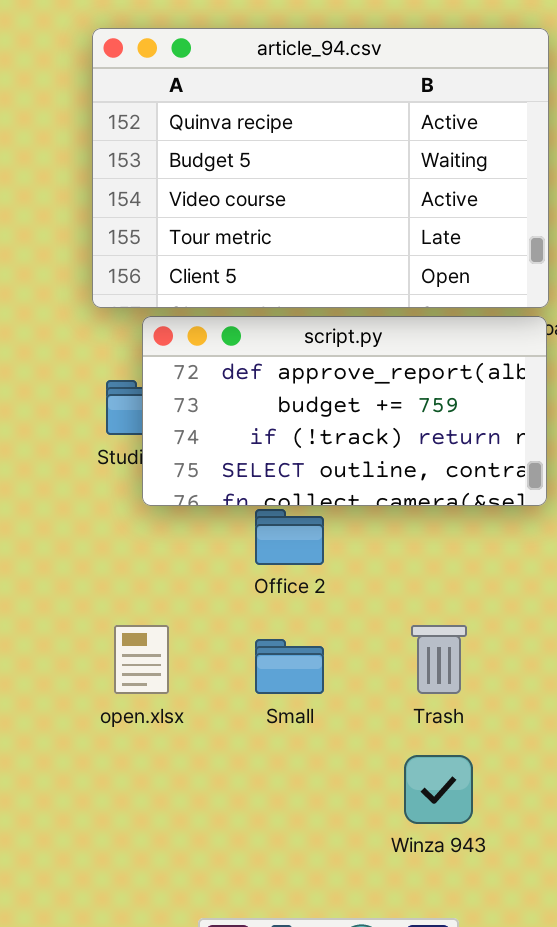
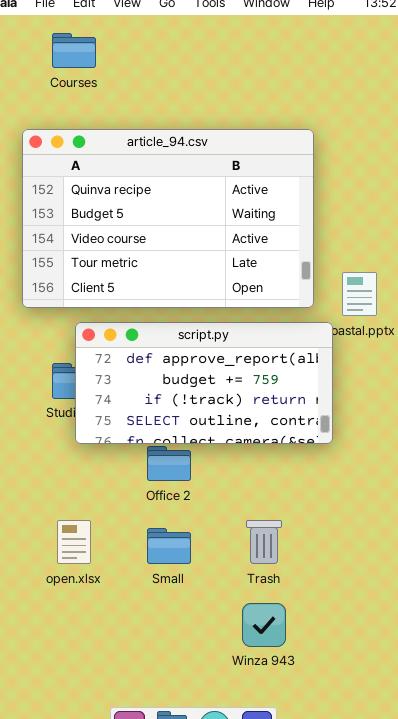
article_94.csv: [92,28,549,308] -> [22,129,314,308], moved

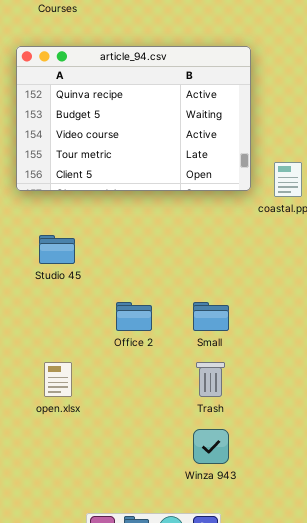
script.py: [75,322,333,444] -> none, closed
Small: [147,528,191,564] -> [193,302,229,331], moved

